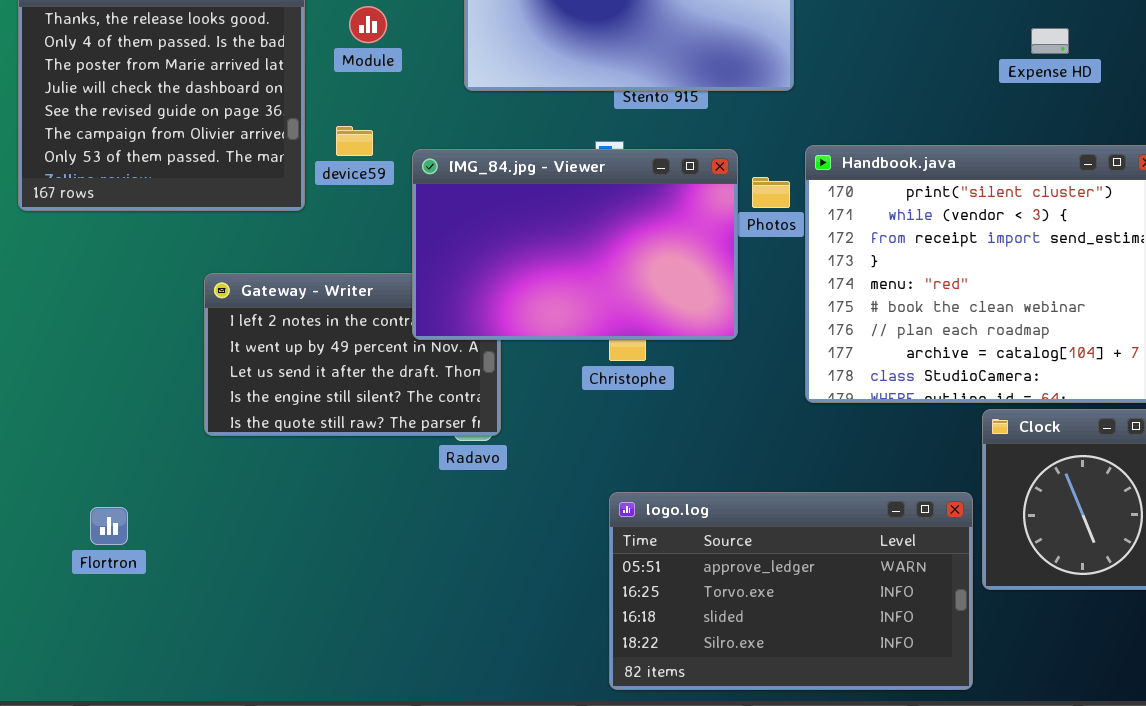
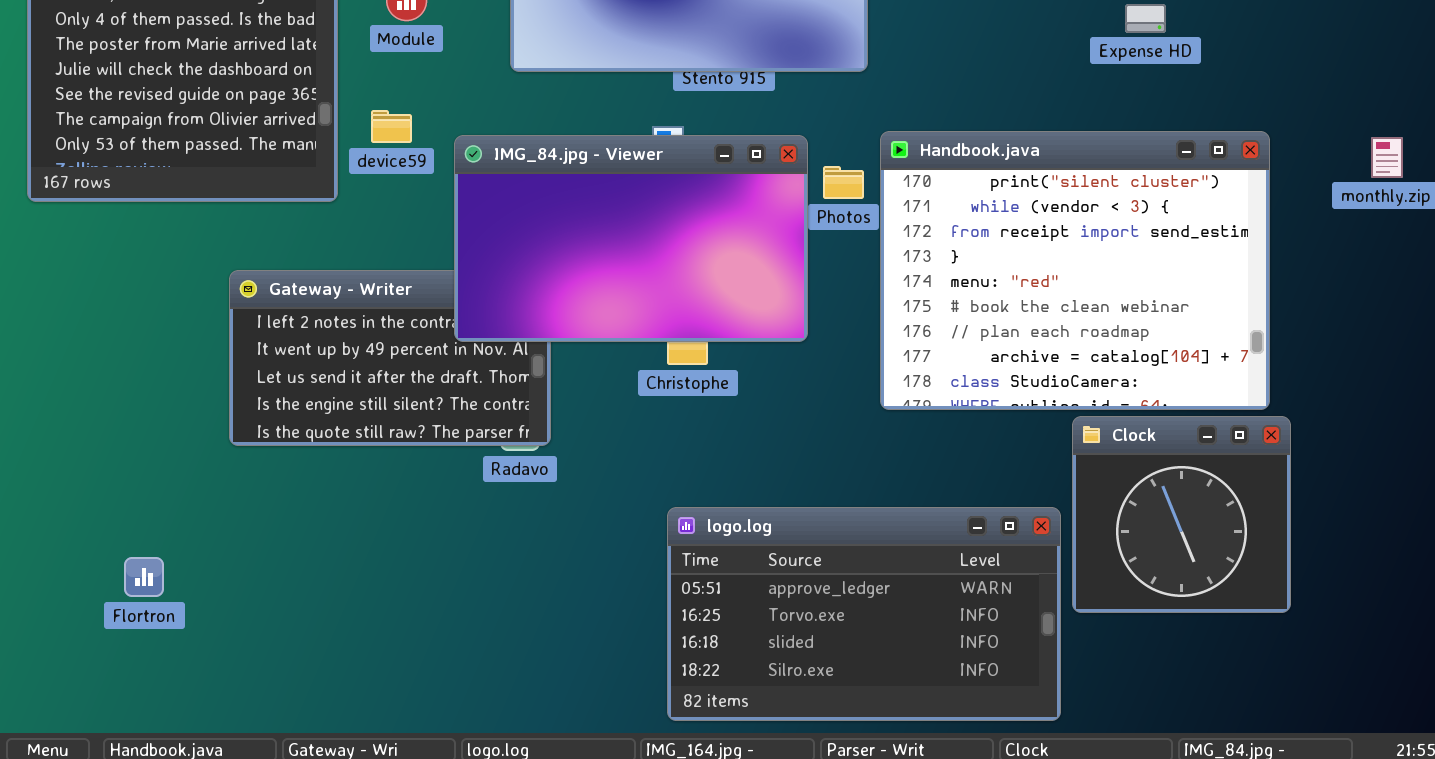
Flortron: [90,507,128,545] -> [124,557,164,597], moved

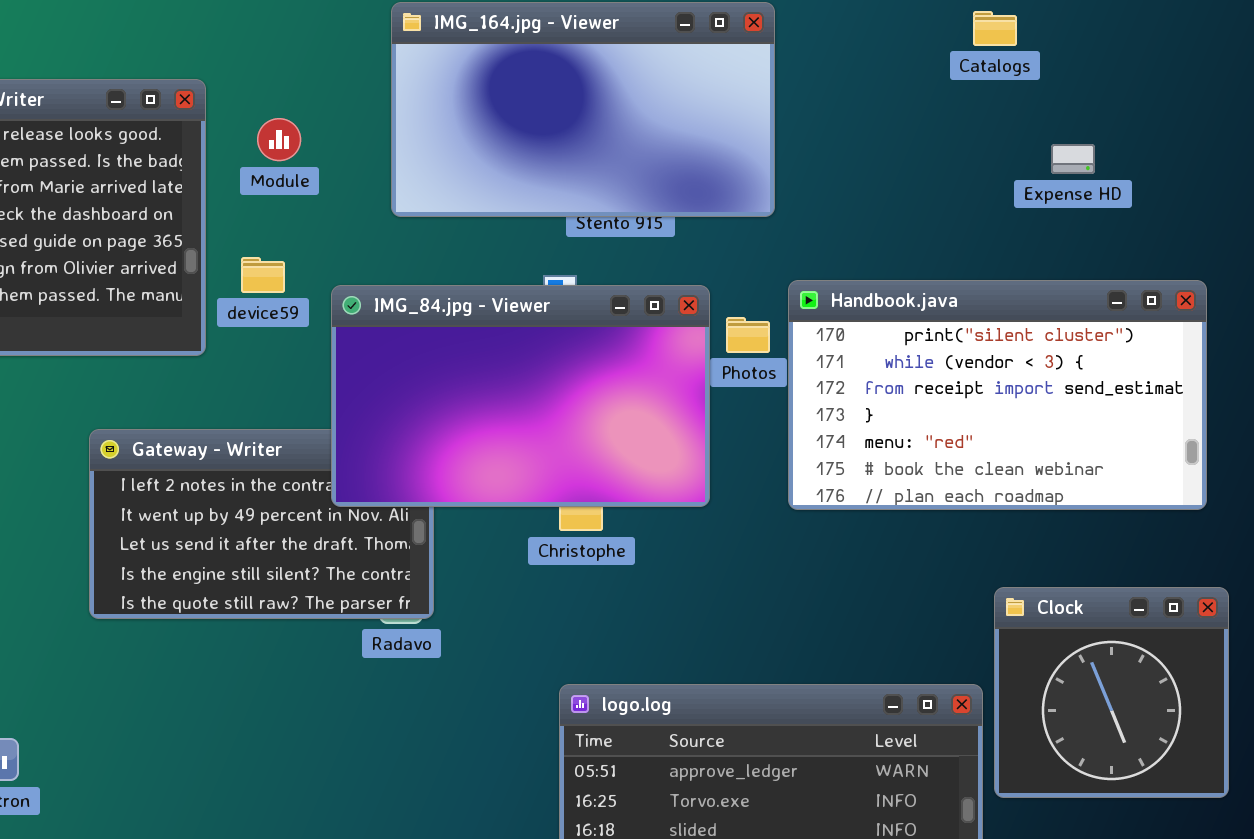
Handbook.java: [880,131,1270,410] -> [788,280,1207,510], resized

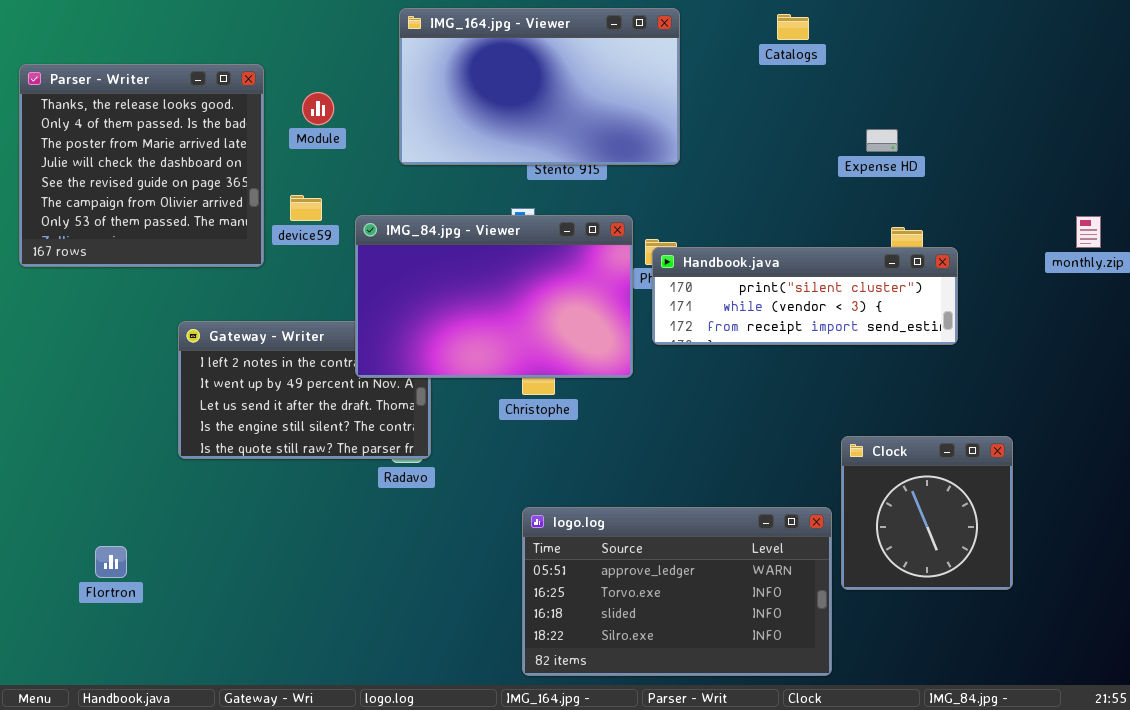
Catalogs: [973,11,1017,46] -> [777,14,809,40], moved
Expense HD: [1051,144,1095,174] -> [866,129,898,152], moved
Handbook.java: [788,280,1207,510] -> [652,247,958,345], moved, resized

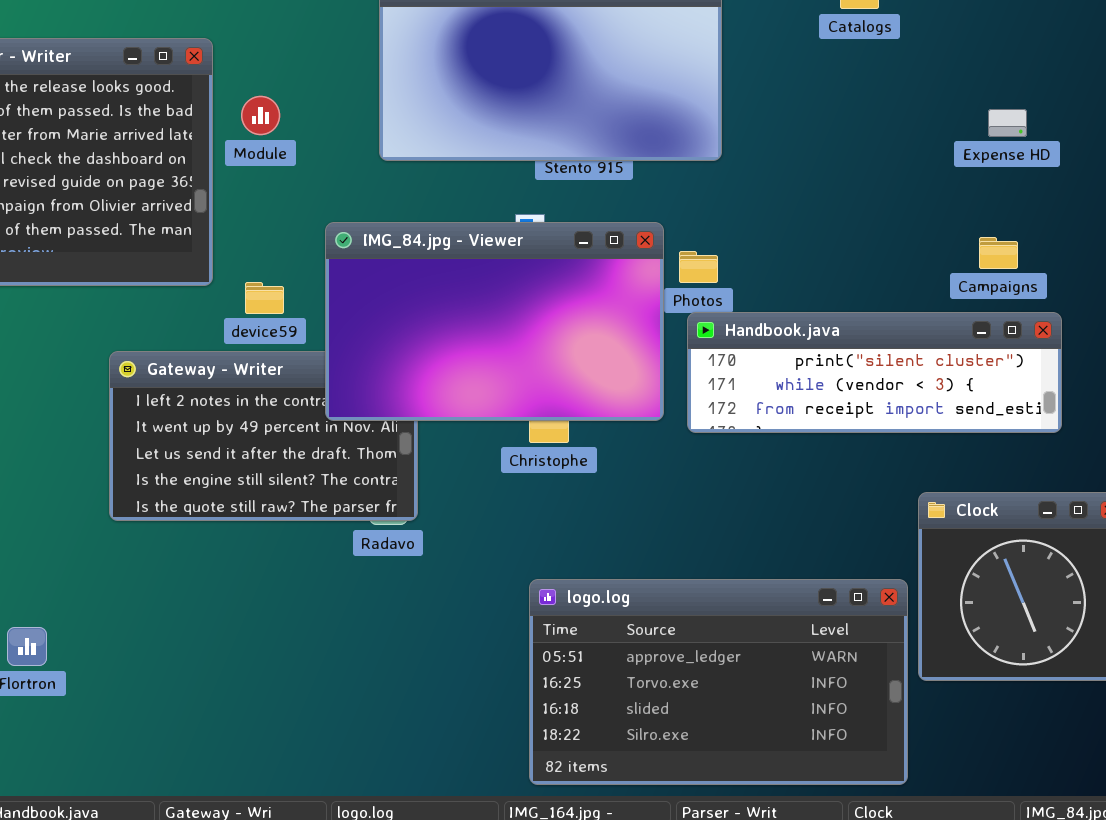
Module: [302,92,334,125] -> [241,96,280,135], moved
Expense HD: [866,129,898,152] -> [988,109,1027,137], moved
device59: [290,195,322,221] -> [245,282,284,314], moved
Handbook.java: [652,247,958,345] -> [687,312,1062,433], moved

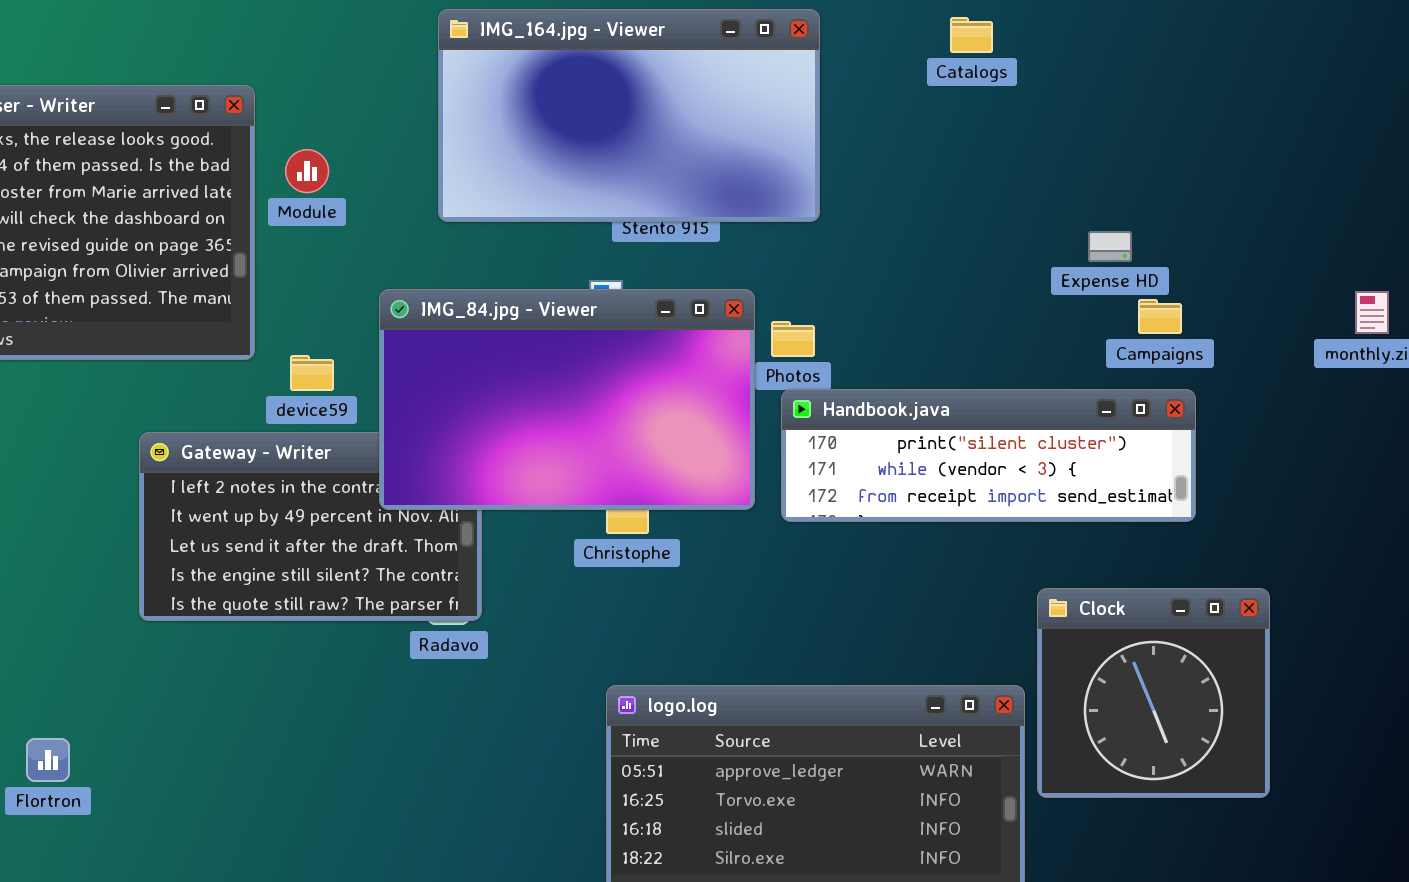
Expense HD: [988,109,1027,137] -> [1088,231,1132,262], moved
Campaigns: [979,237,1018,269] -> [1138,299,1182,334], moved

